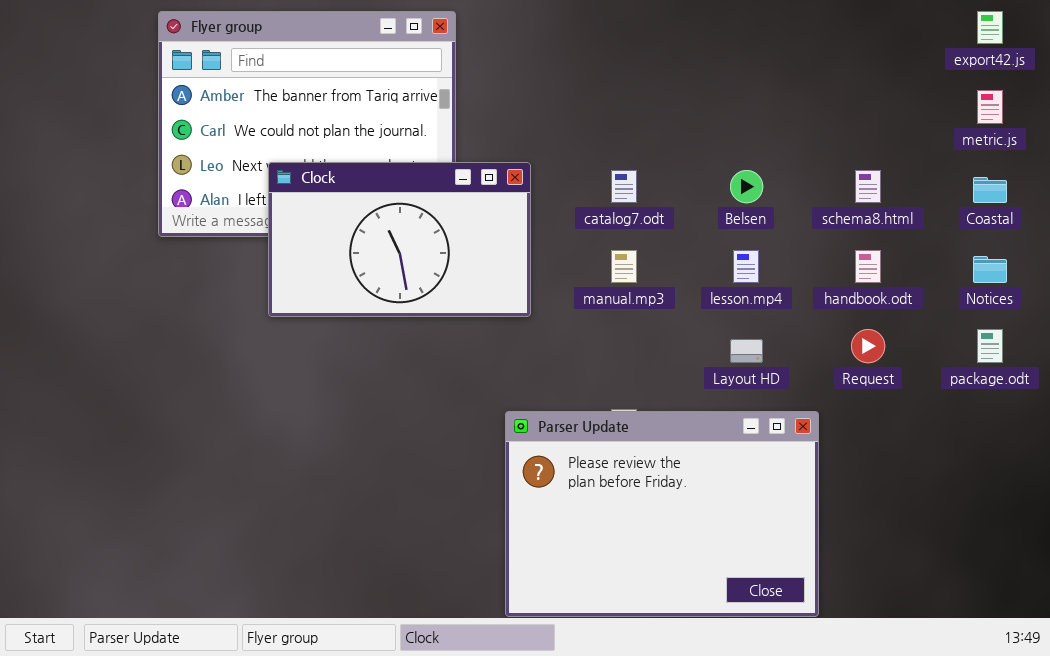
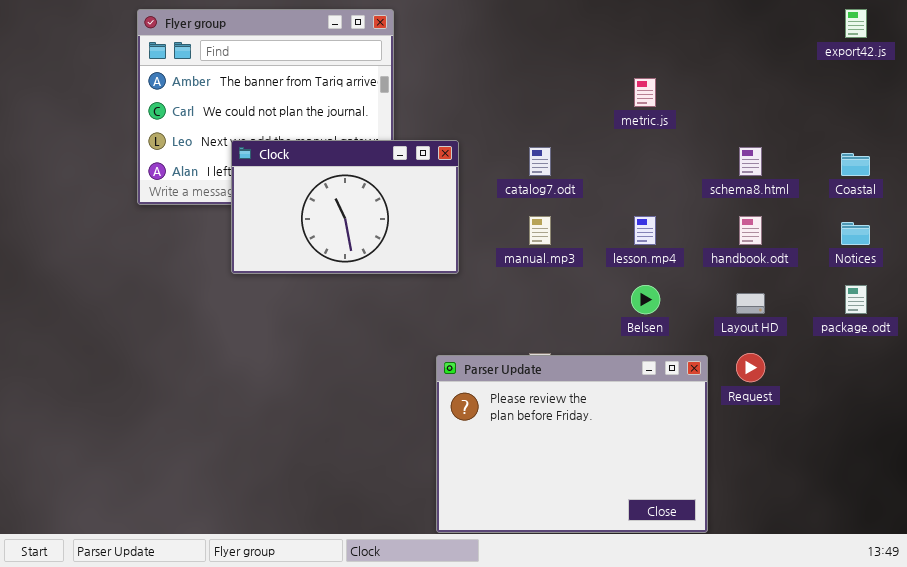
metric.js: [977,90,1003,124] -> [634,78,656,107], moved
Belsen: [730,170,763,203] -> [631,285,660,314], moved
Request: [851,329,885,363] -> [736,353,765,382], moved
Layout HD: [730,339,763,363] -> [736,293,765,314], moved

